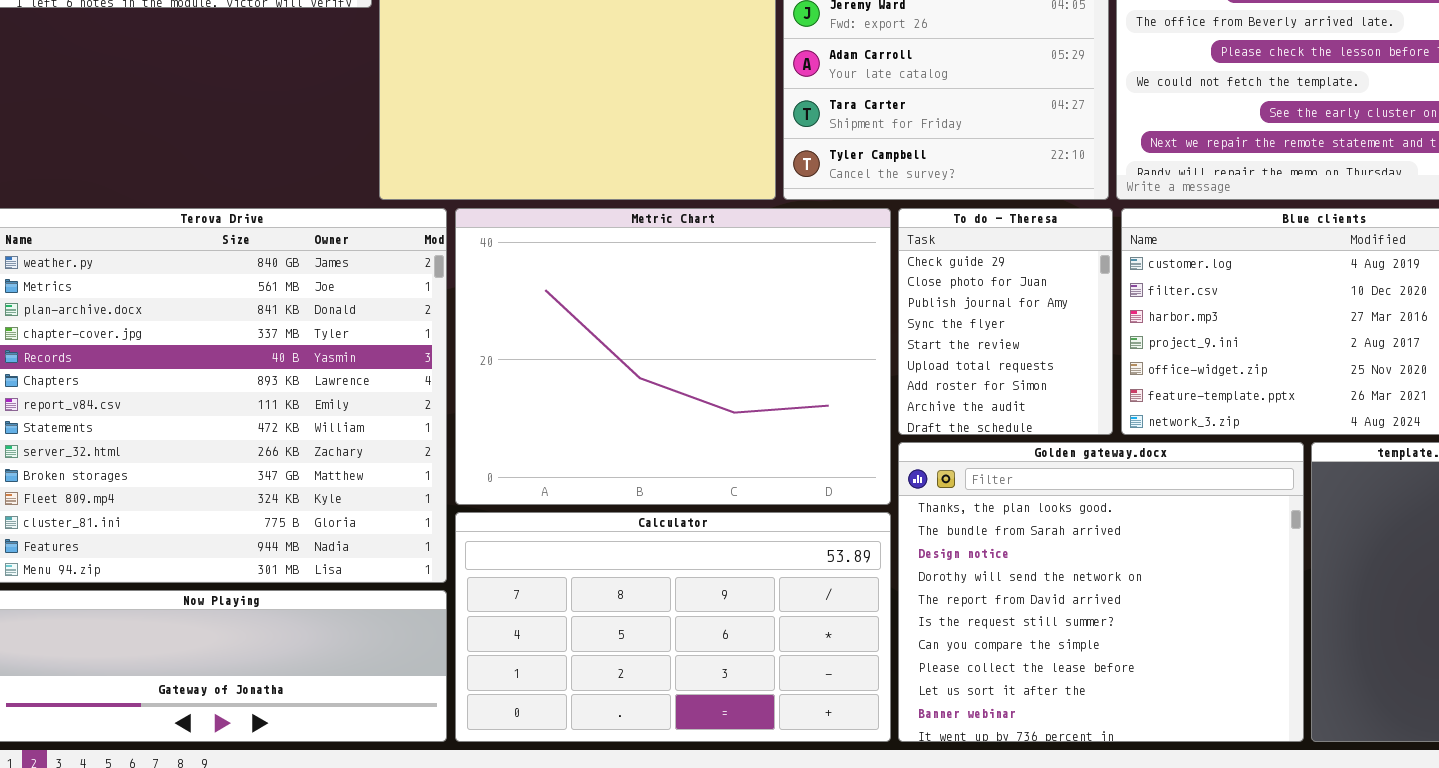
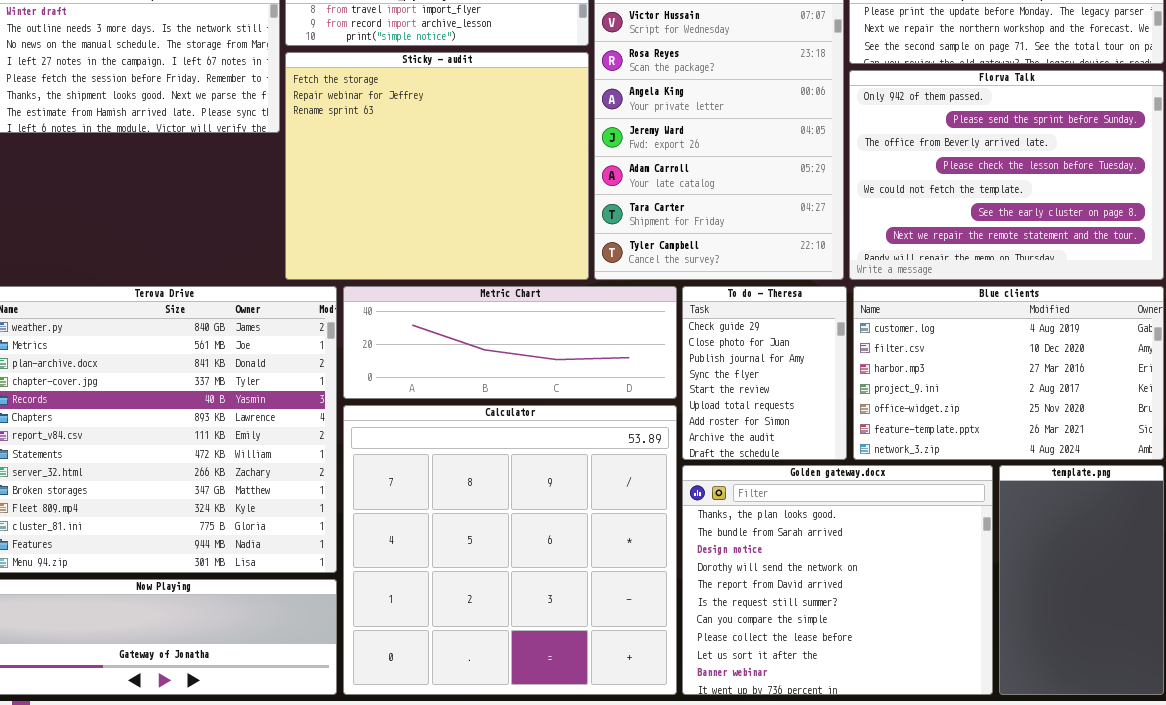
Metric Chart: [455,208,891,505] -> [343,286,677,399], resized
Calculator: [455,512,891,742] -> [343,405,677,695], resized

